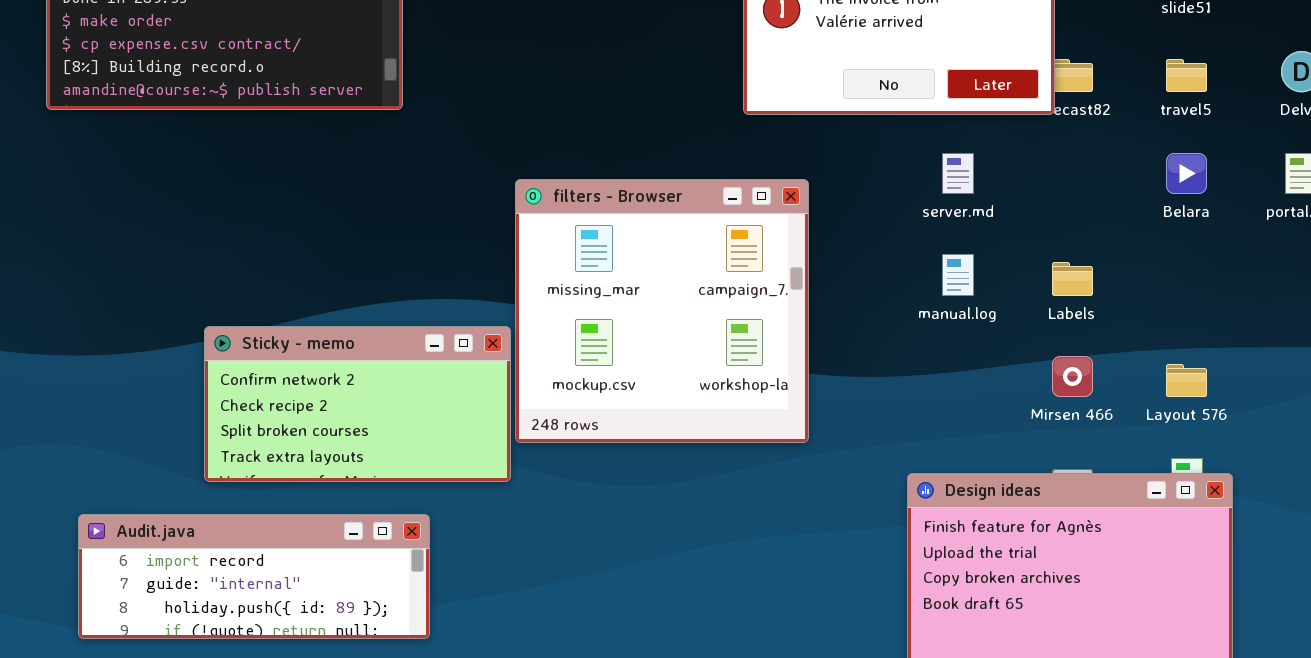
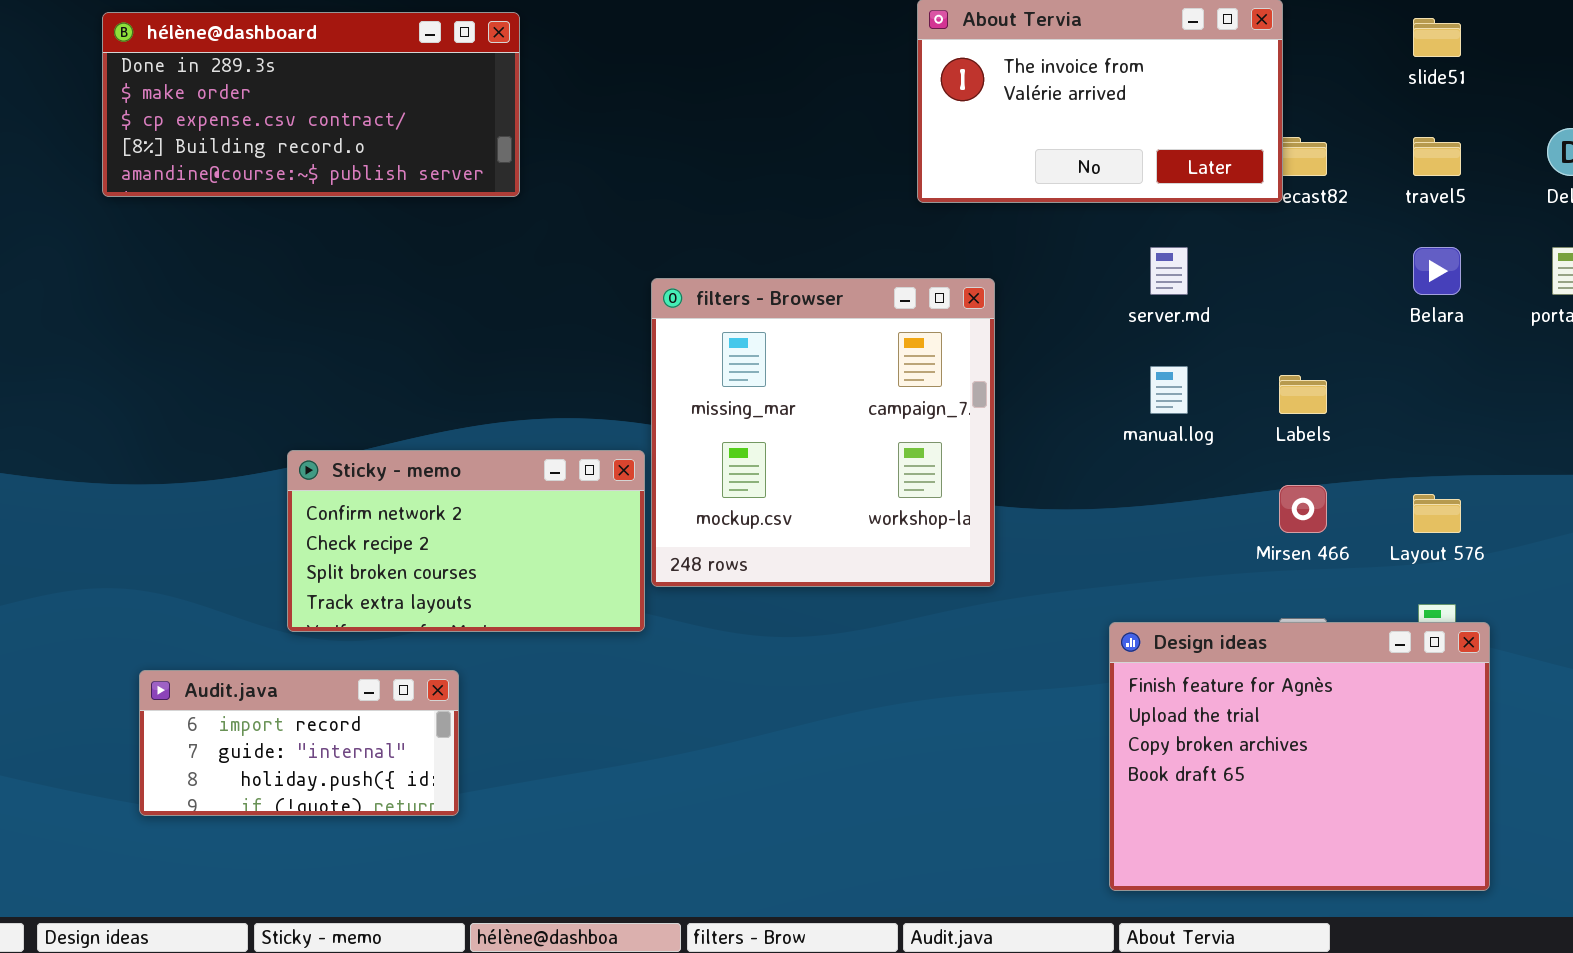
Audit.java: [78,514,430,639] -> [139,670,459,816], resized

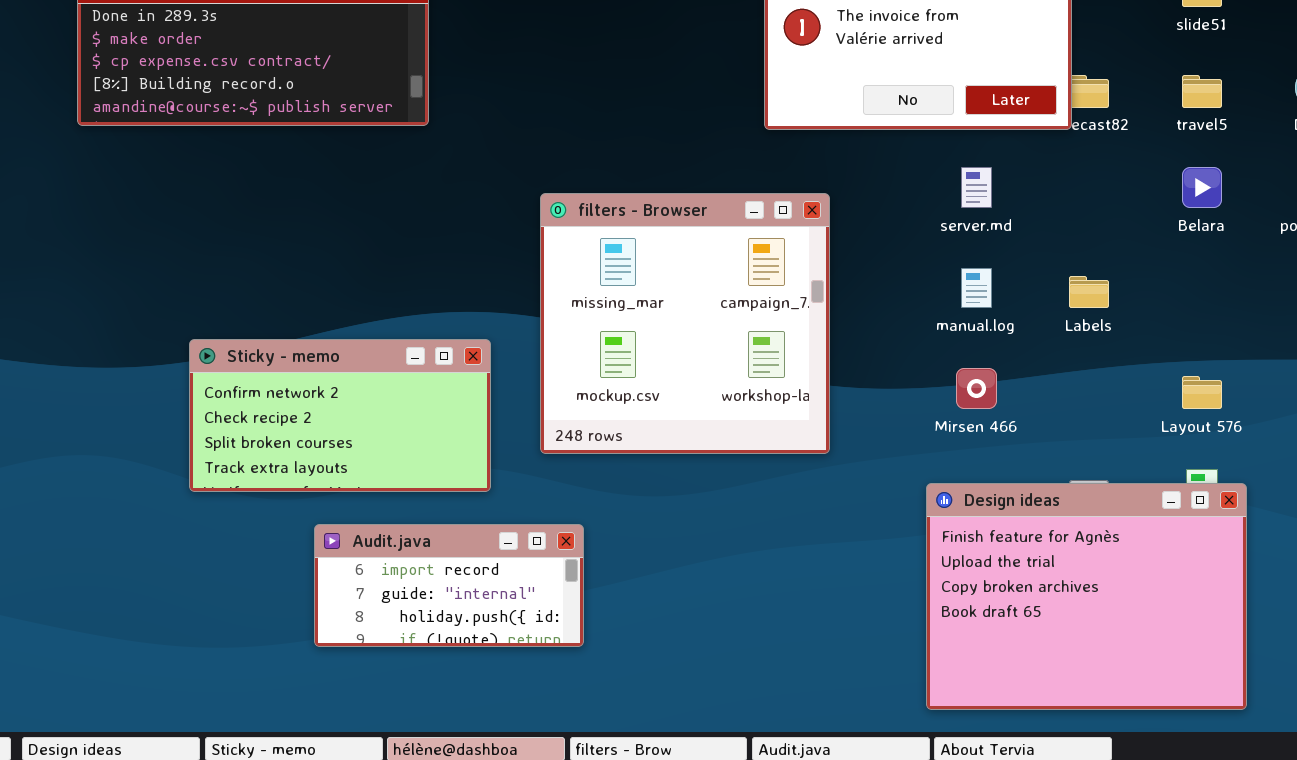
Sticky - memo: [287,450,645,632] -> [189,339,491,492], moved
Mirsen 466: [1279,485,1327,533] -> [956,368,997,409], moved
Audit.java: [139,670,459,816] -> [314,524,584,647], moved

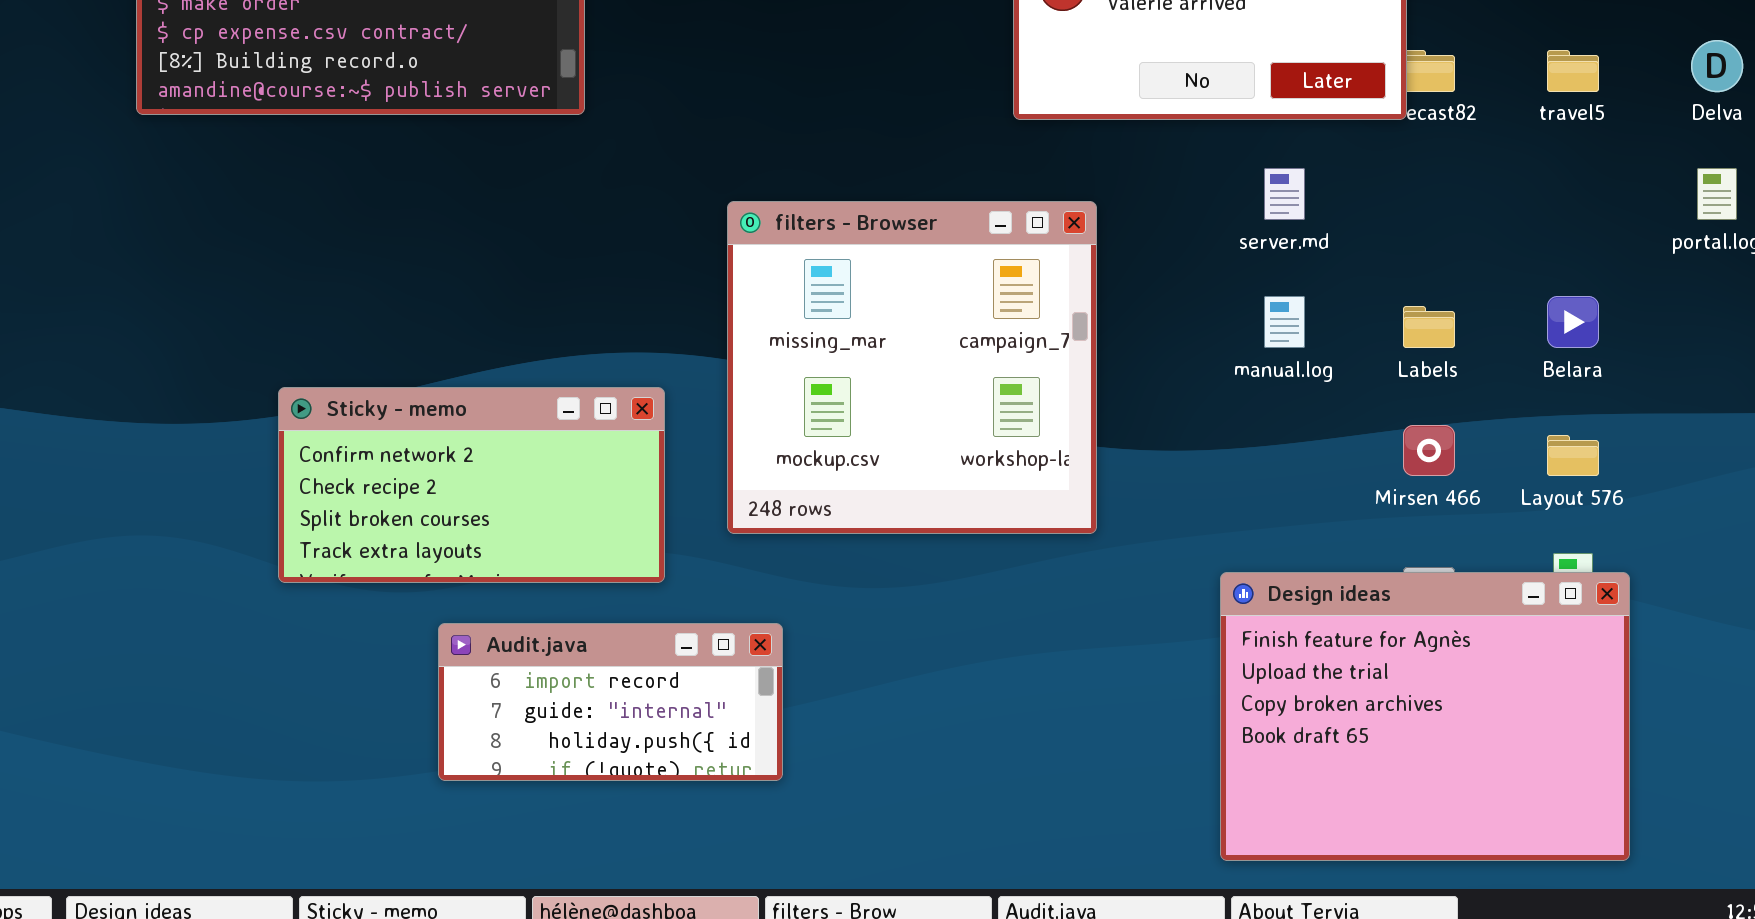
Belara: [1182,167,1222,208] -> [1547,296,1599,348], moved
Mirsen 466: [956,368,997,409] -> [1403,425,1455,476], moved

